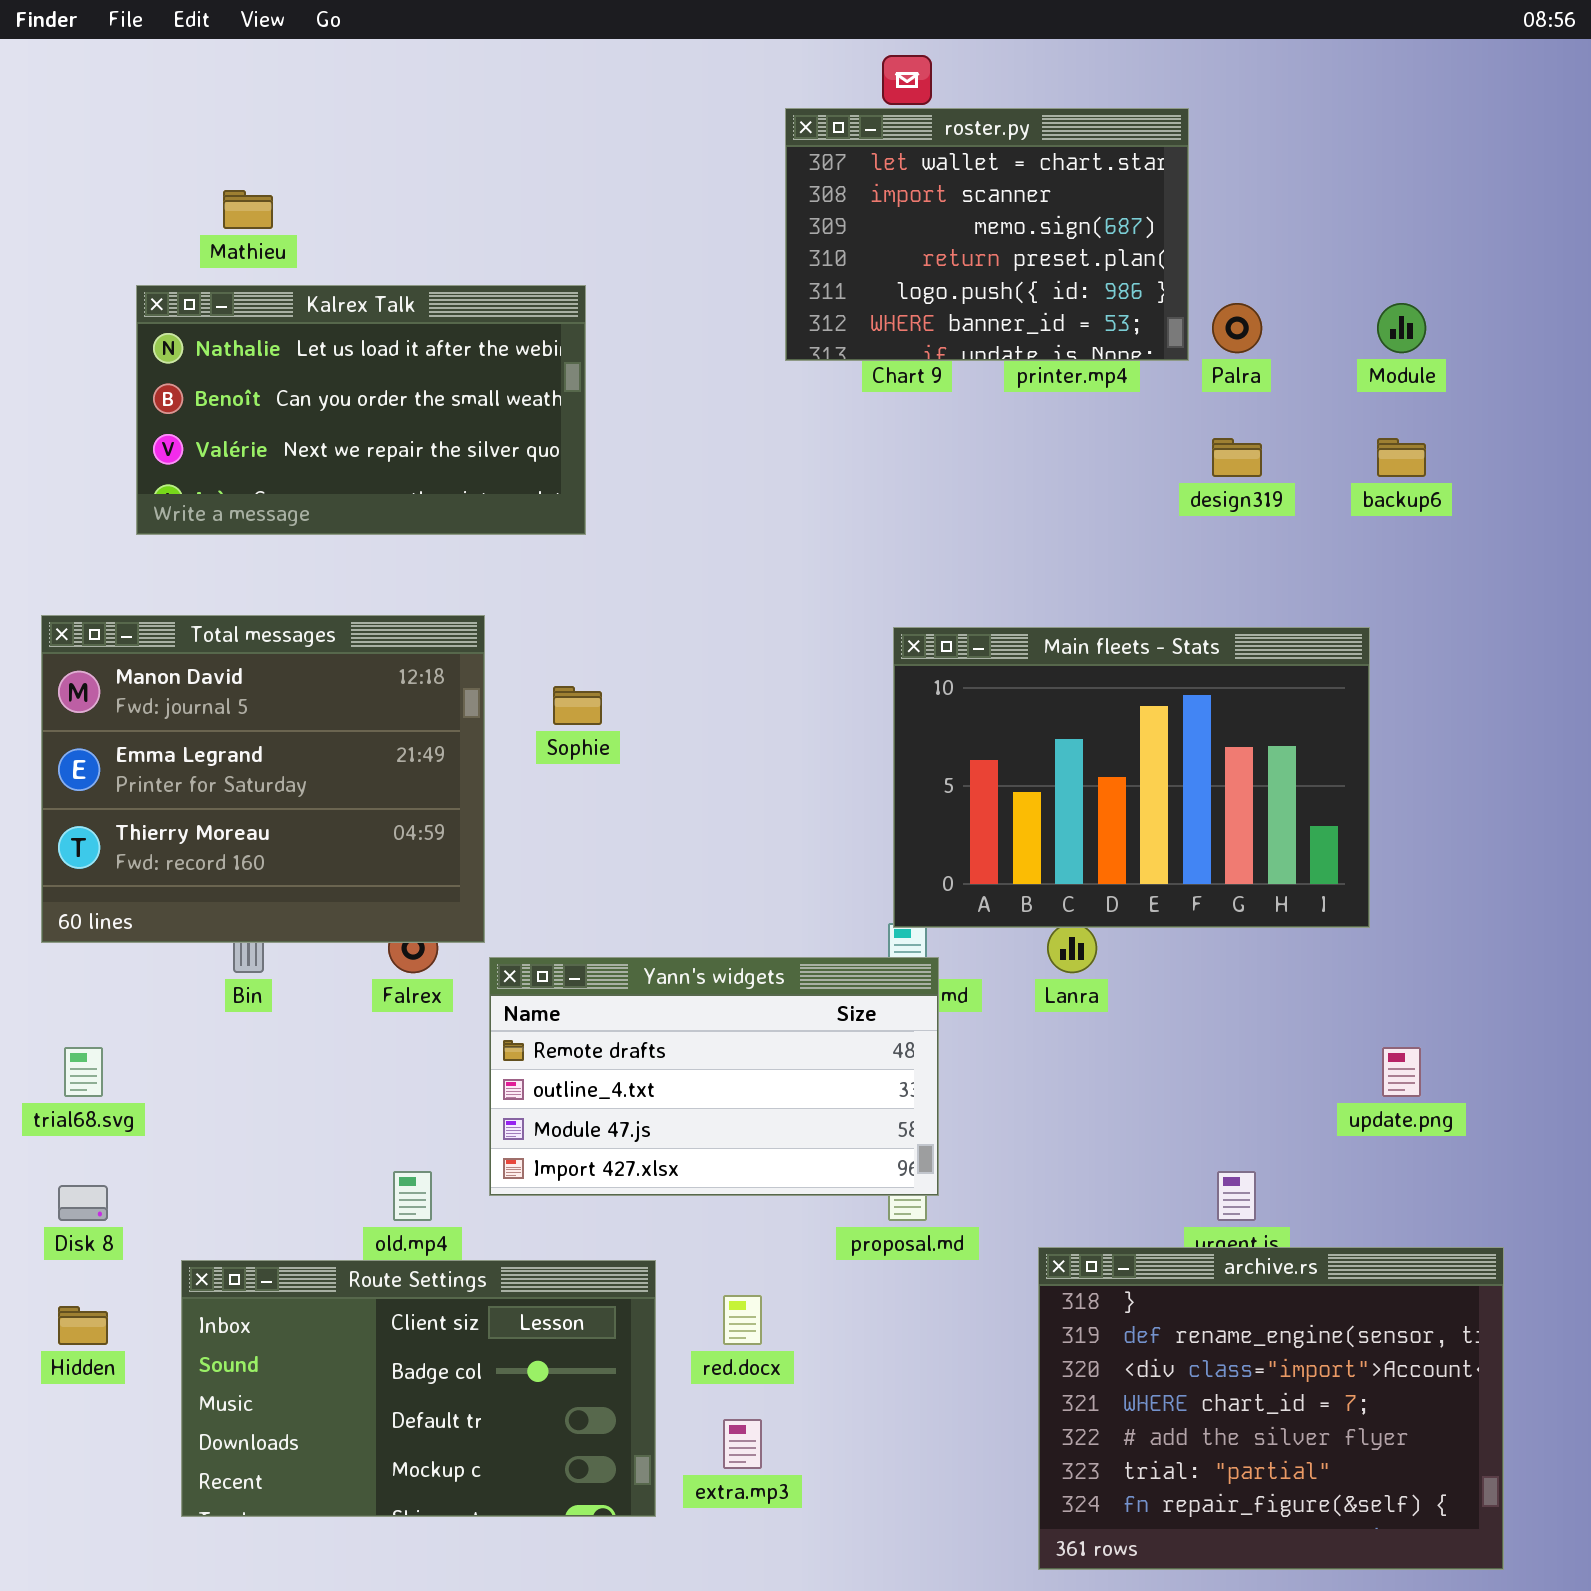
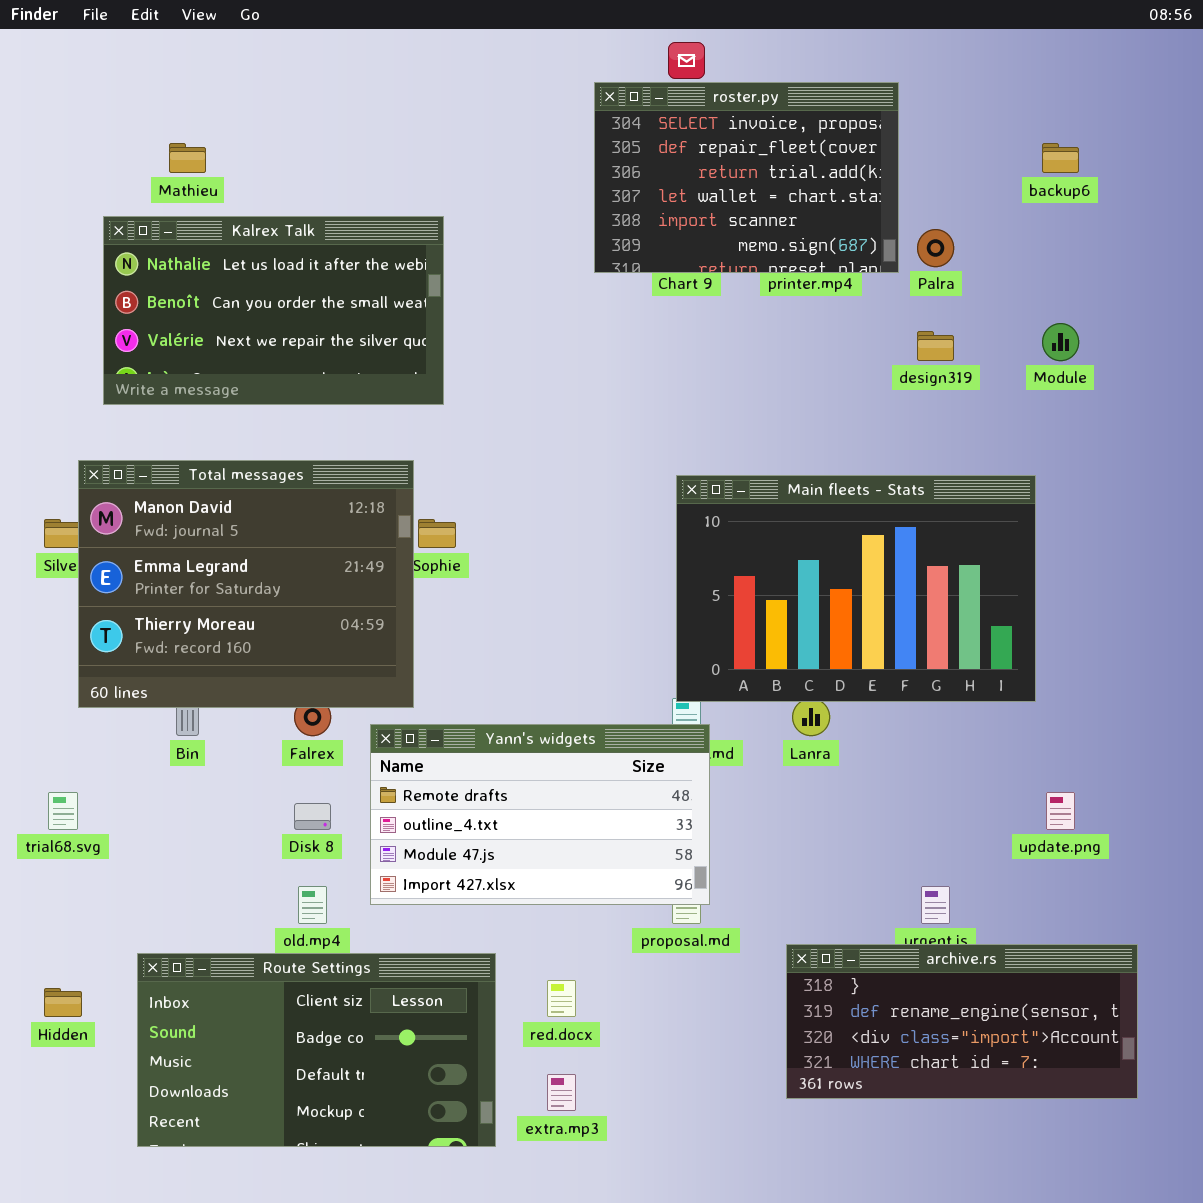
roster.py: [785,108,1189,361] -> [594,82,899,273], scrolled up 3 rows
Module: [1377,303,1426,353] -> [1042,323,1079,361], moved
backup6: [1377,438,1426,477] -> [1042,143,1079,173], moved
Total messages: [41,615,485,943] -> [78,460,414,708], moved
Disk 8: [58,1185,108,1221] -> [294,803,331,830], moved
archive.rs: [1038,1247,1504,1570] -> [786,944,1138,1099], resized

